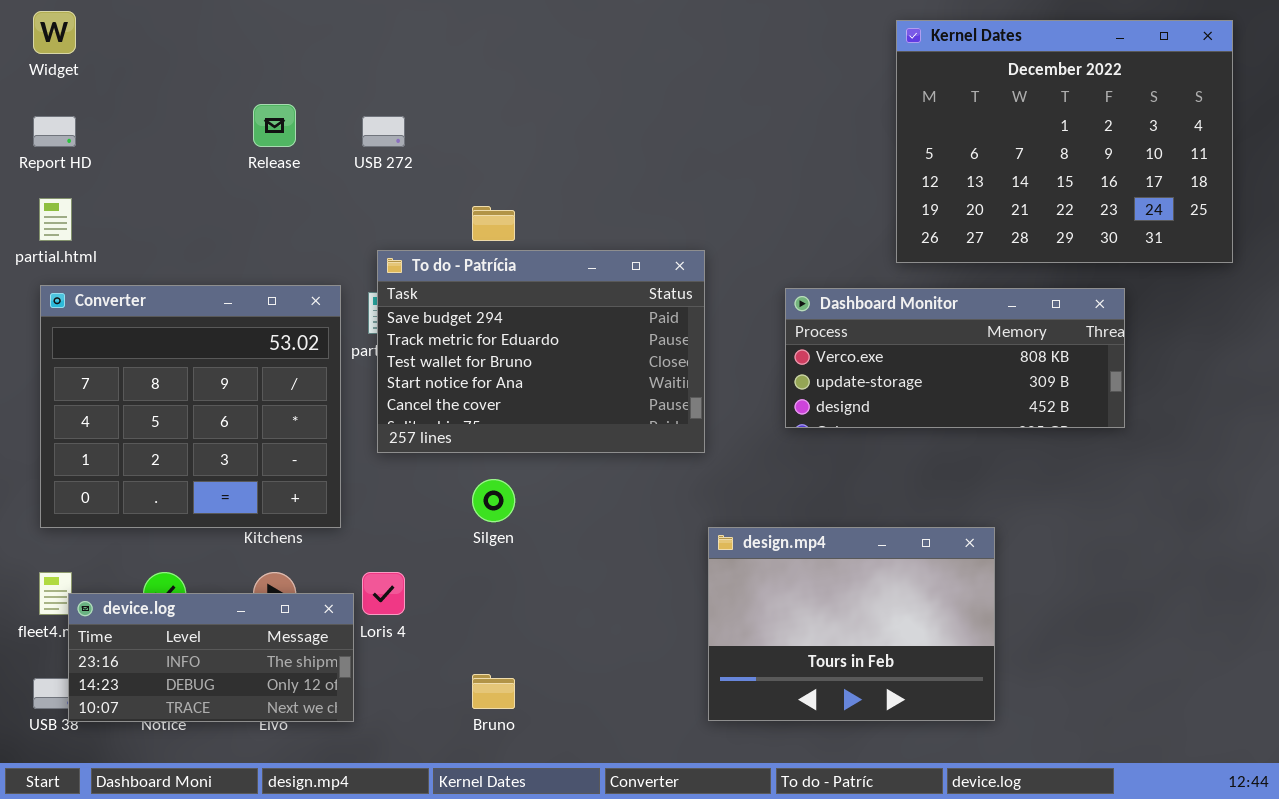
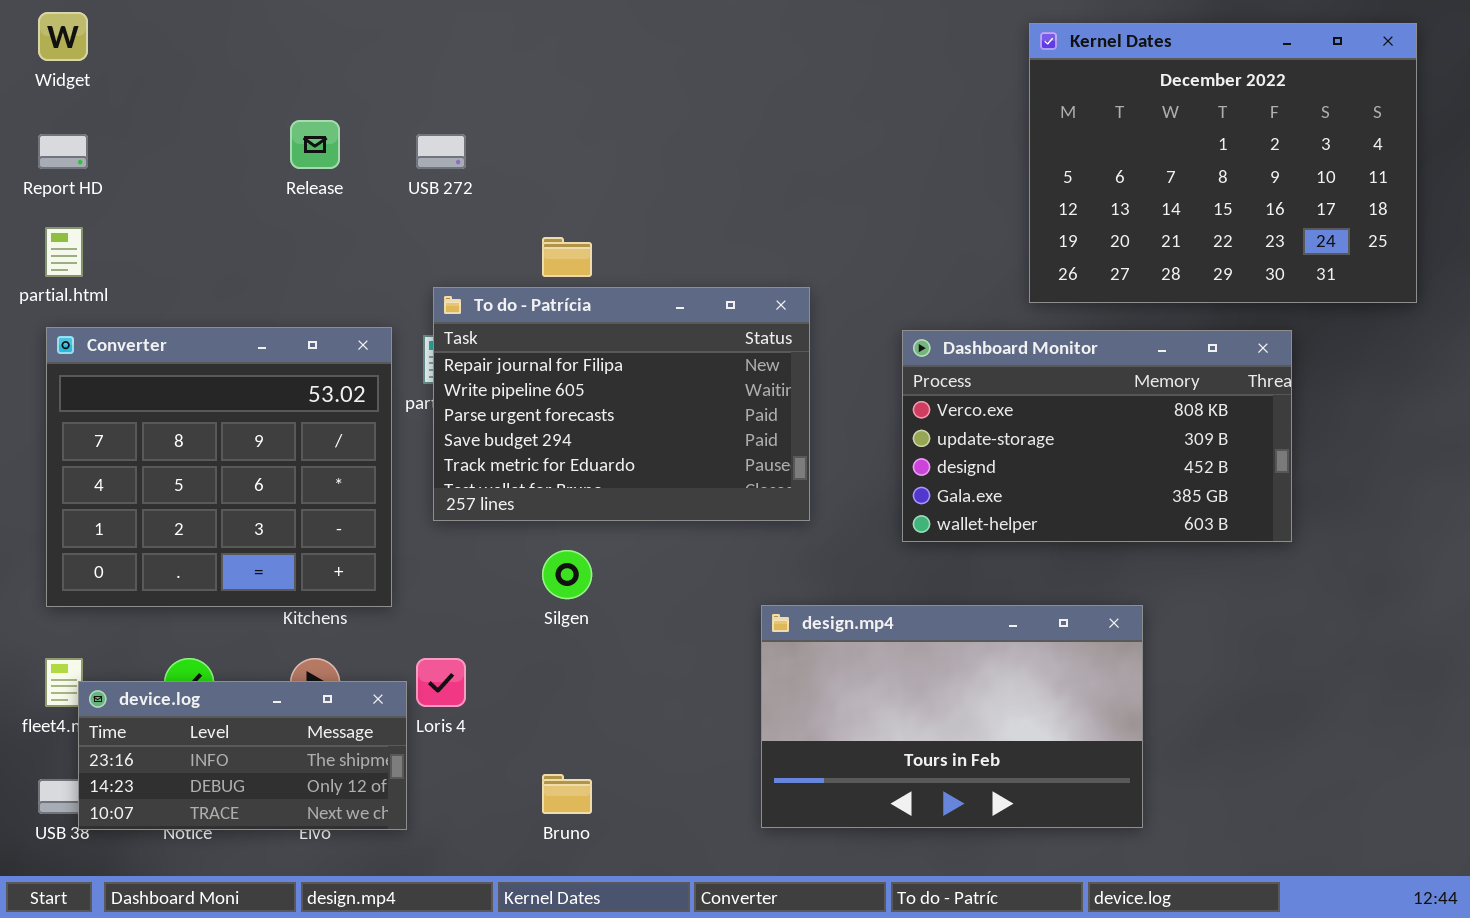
To do - Patrícia: [377,250,705,453] -> [433,287,810,521], scrolled up 3 rows
Dashboard Monitor: [785,288,1125,428] -> [902,330,1292,542], resized
design.mp4: [708,527,995,721] -> [761,605,1143,828], resized

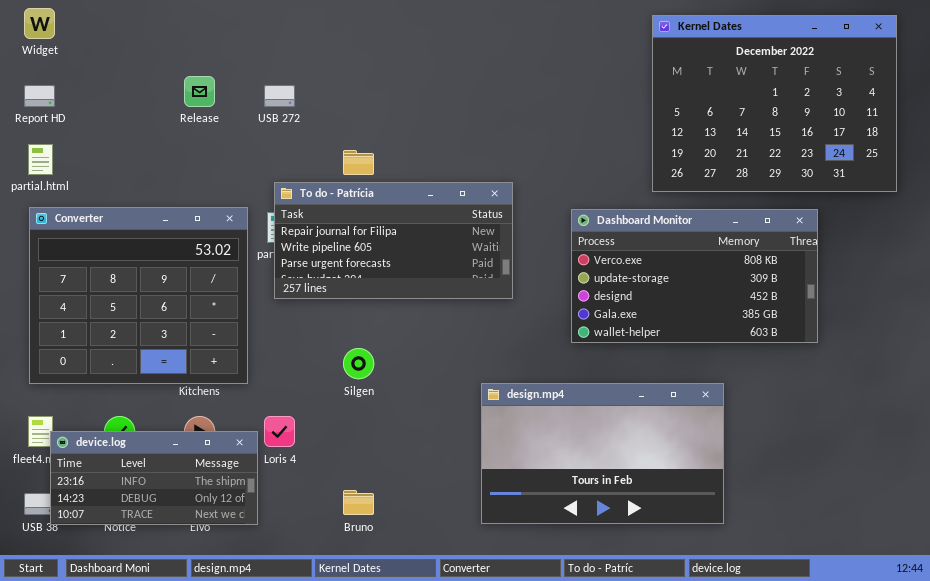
To do - Patrícia: [433,287,810,521] -> [274,182,513,299], resized

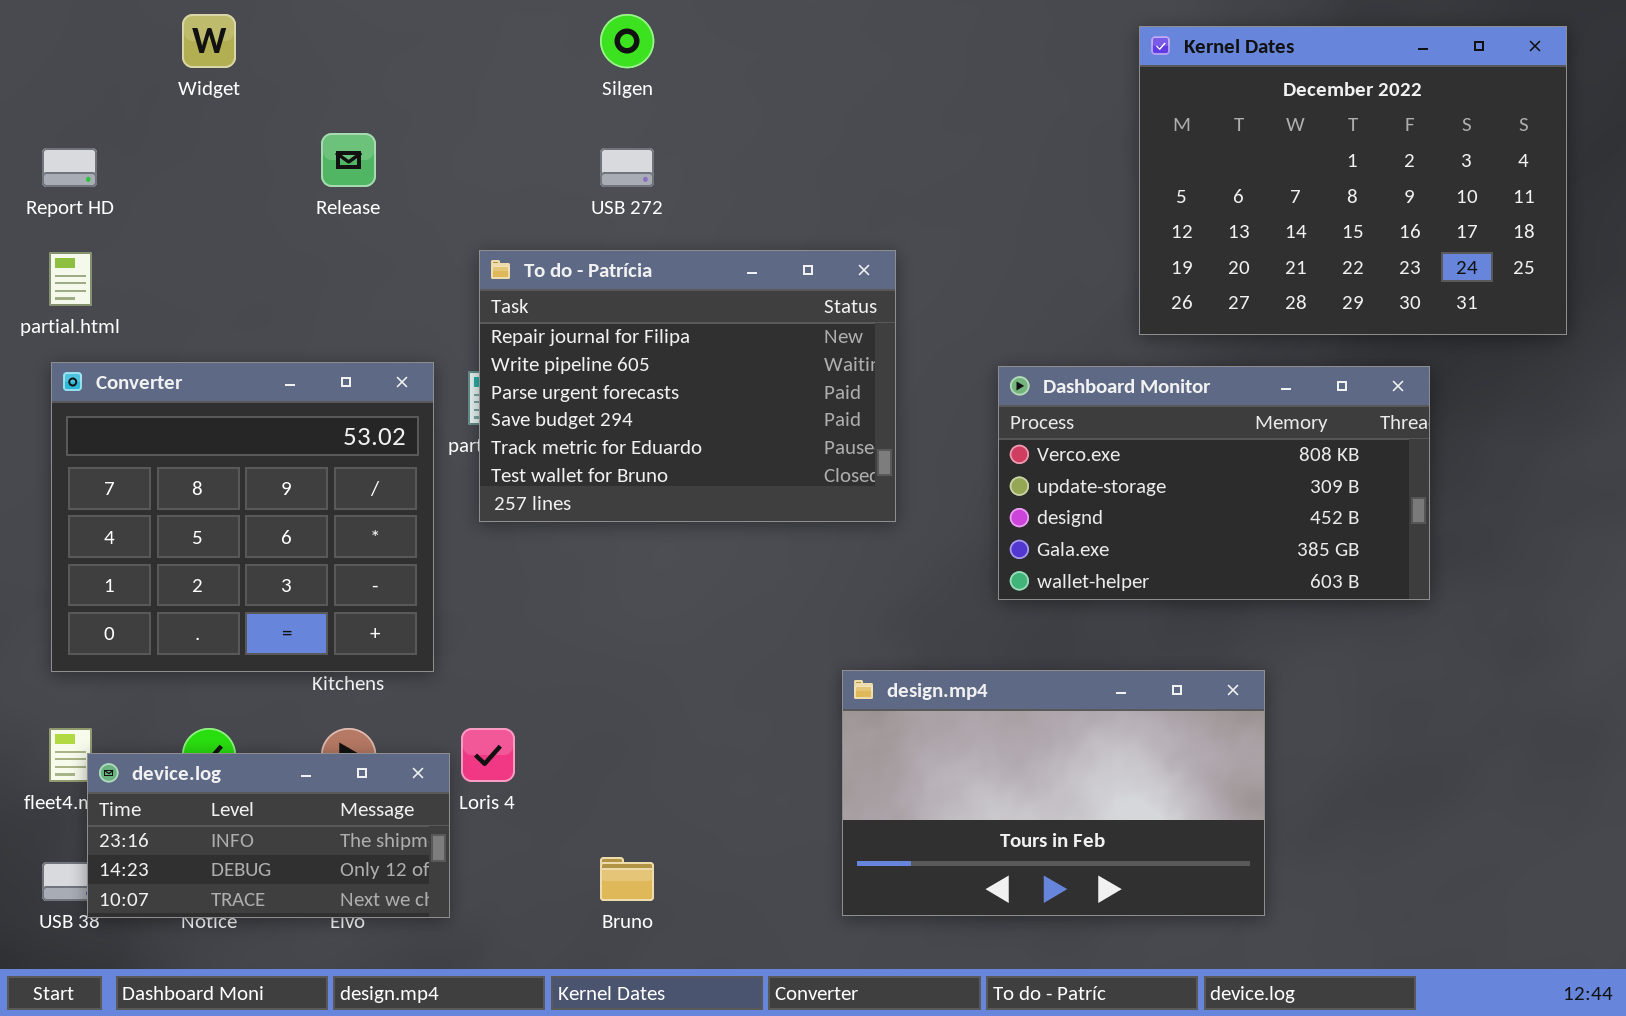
Widget: [24,8,55,39] -> [182,14,236,68], moved
USB 272: [264,85,295,107] -> [600,148,654,187], moved
To do - Patrícia: [274,182,513,299] -> [479,250,896,522], resized
Silgen: [343,348,374,379] -> [600,14,654,68], moved

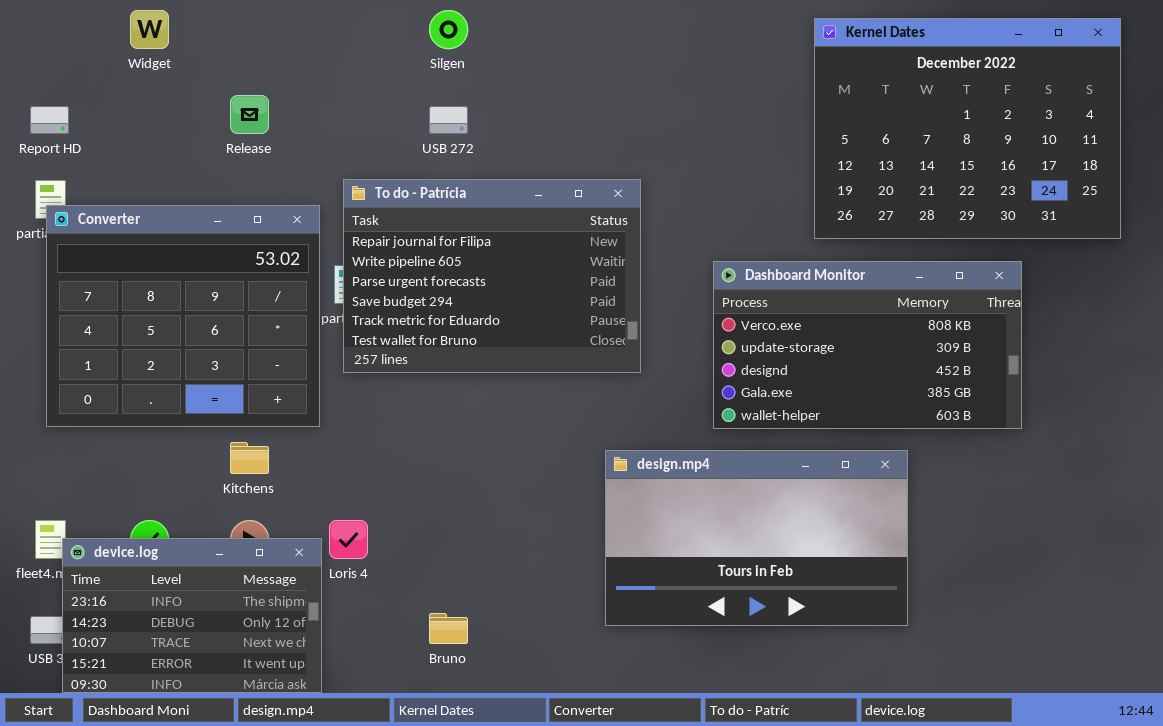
Converter: [51,362,434,672] -> [46,205,320,427], moved
design.mp4: [842,670,1265,916] -> [605,450,908,626], moved
device.log: [87,753,450,918] -> [62,538,322,693], resized

